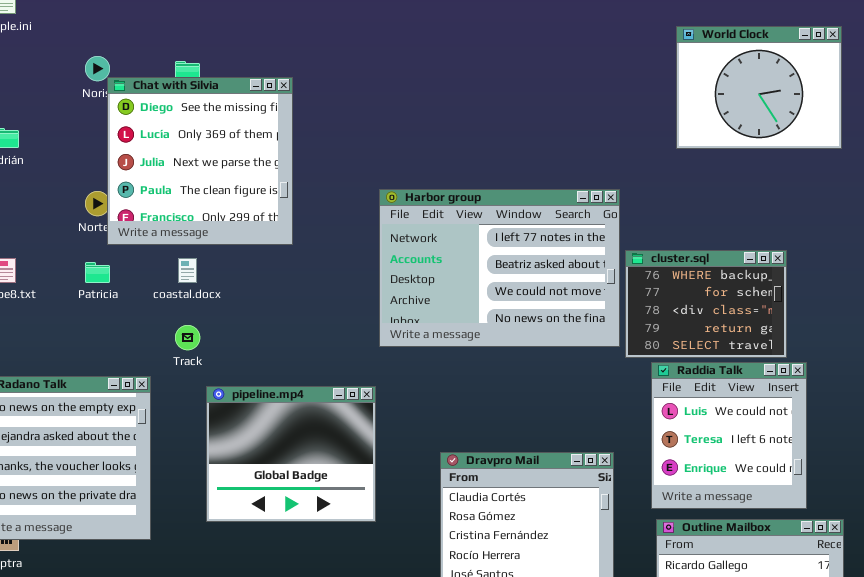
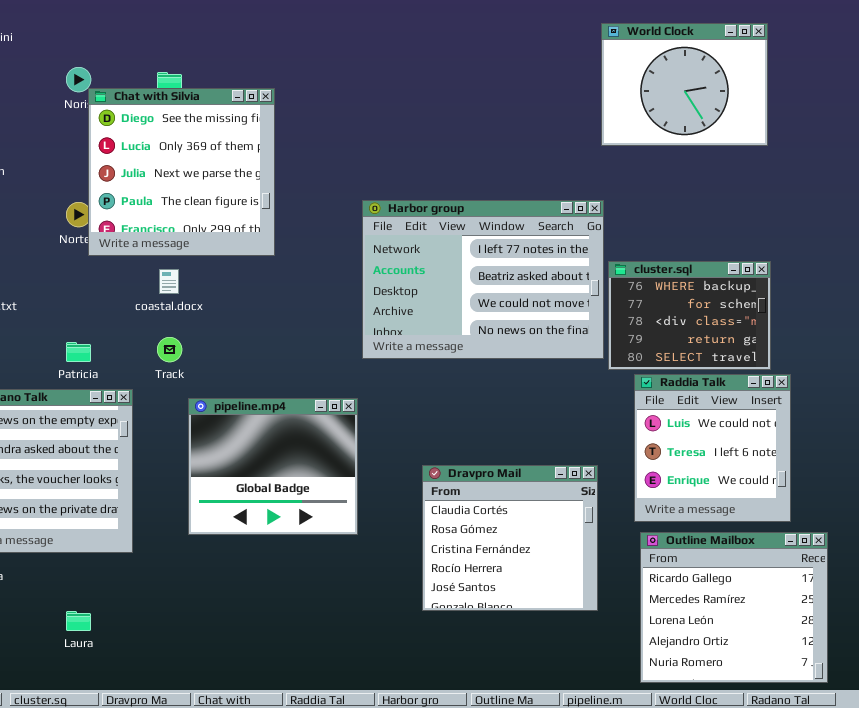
World Clock: [676,26,842,149] -> [601,23,768,146], moved
Patricia: [85,262,110,283] -> [66,342,91,362], moved

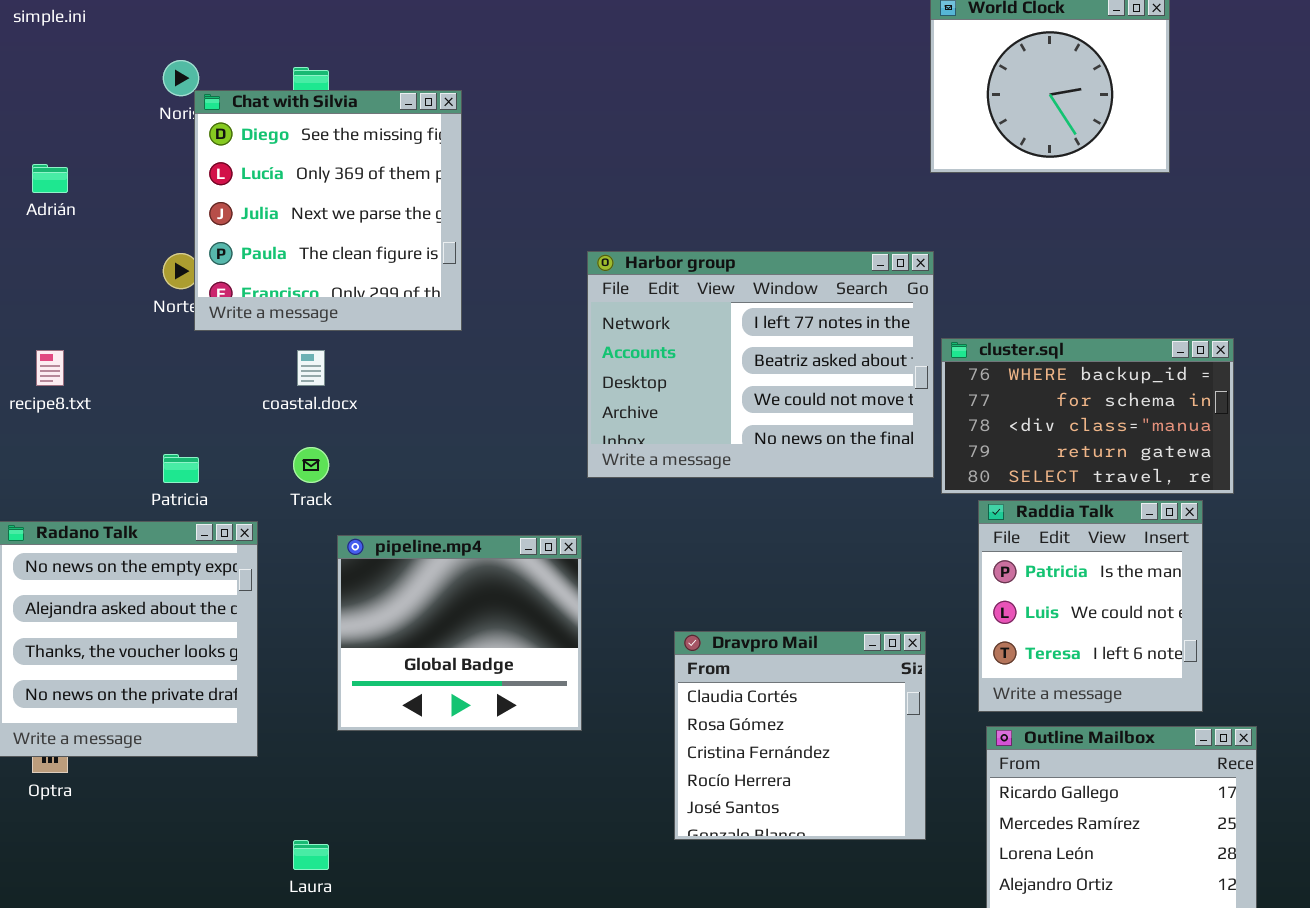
cluster.sql: [608,261,771,370] -> [941,338,1234,494], resized
Raddia Talk: [634,374,791,522] -> [978,500,1203,712], scrolled up 1 row
Laura: [66,611,91,631] -> [293,840,329,870], moved

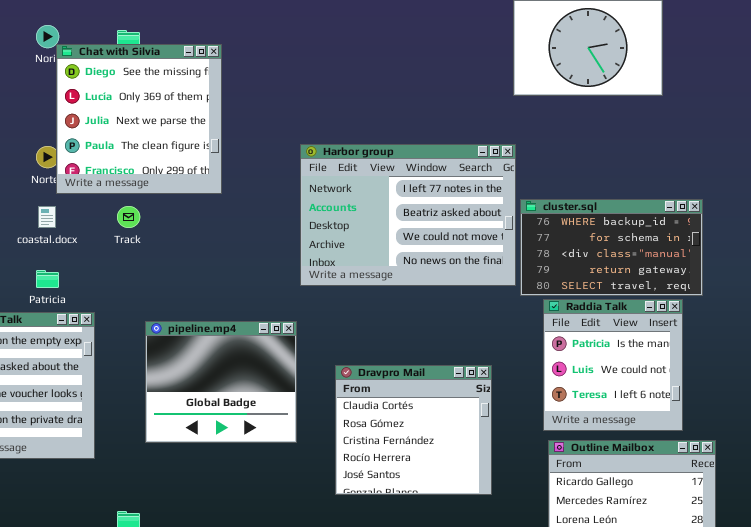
coastal.docx: [297,350,325,386] -> [38,206,56,228], moved
Track: [293,447,329,483] -> [117,206,140,228], moved
Dravpro Mail: [674,631,926,840] -> [335,365,492,495], moved

